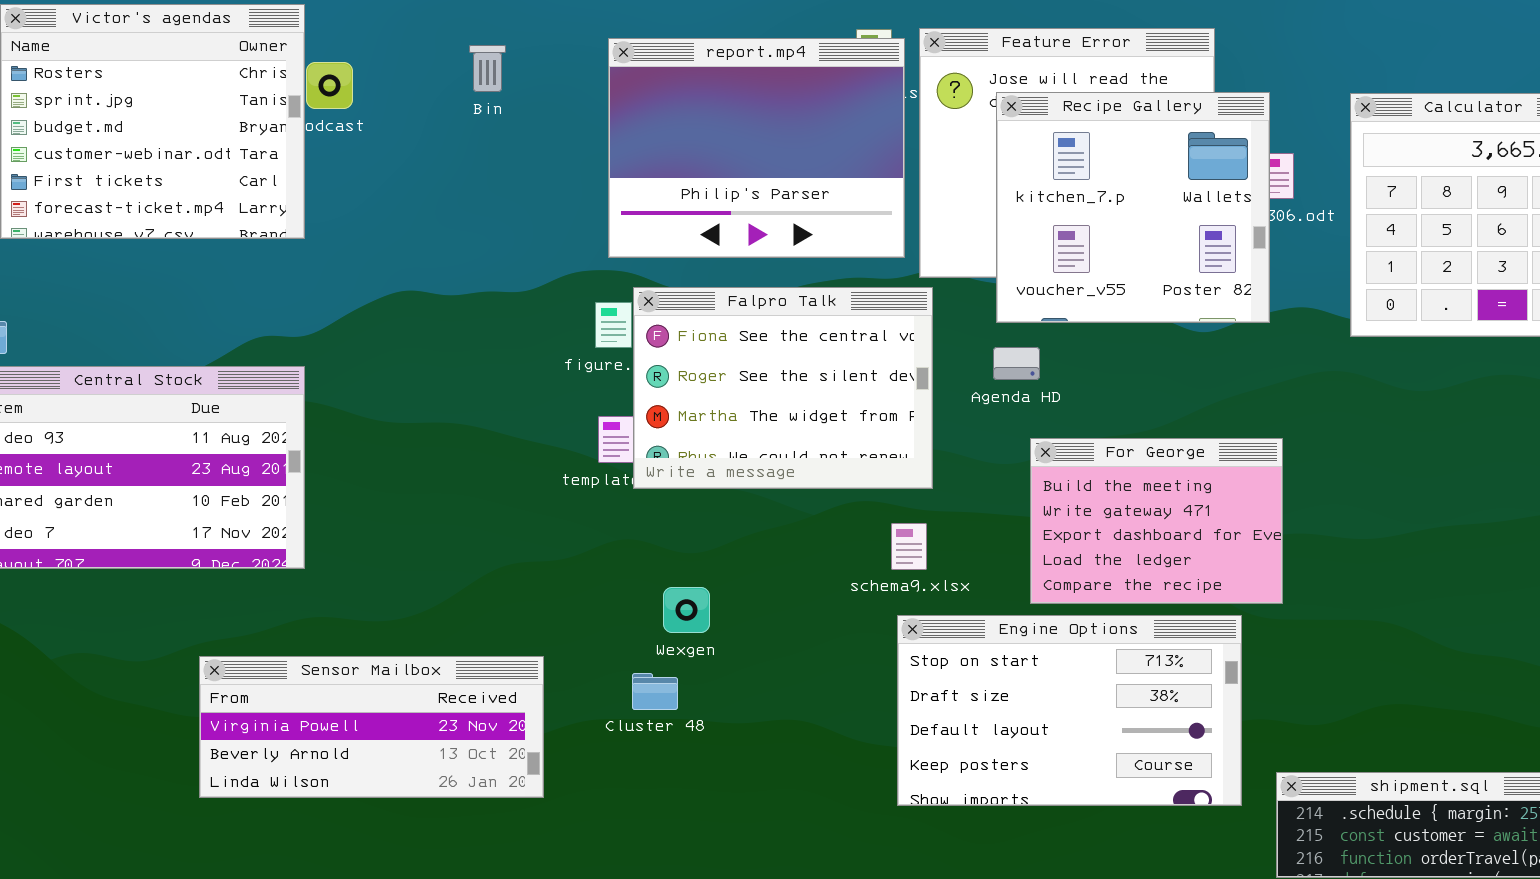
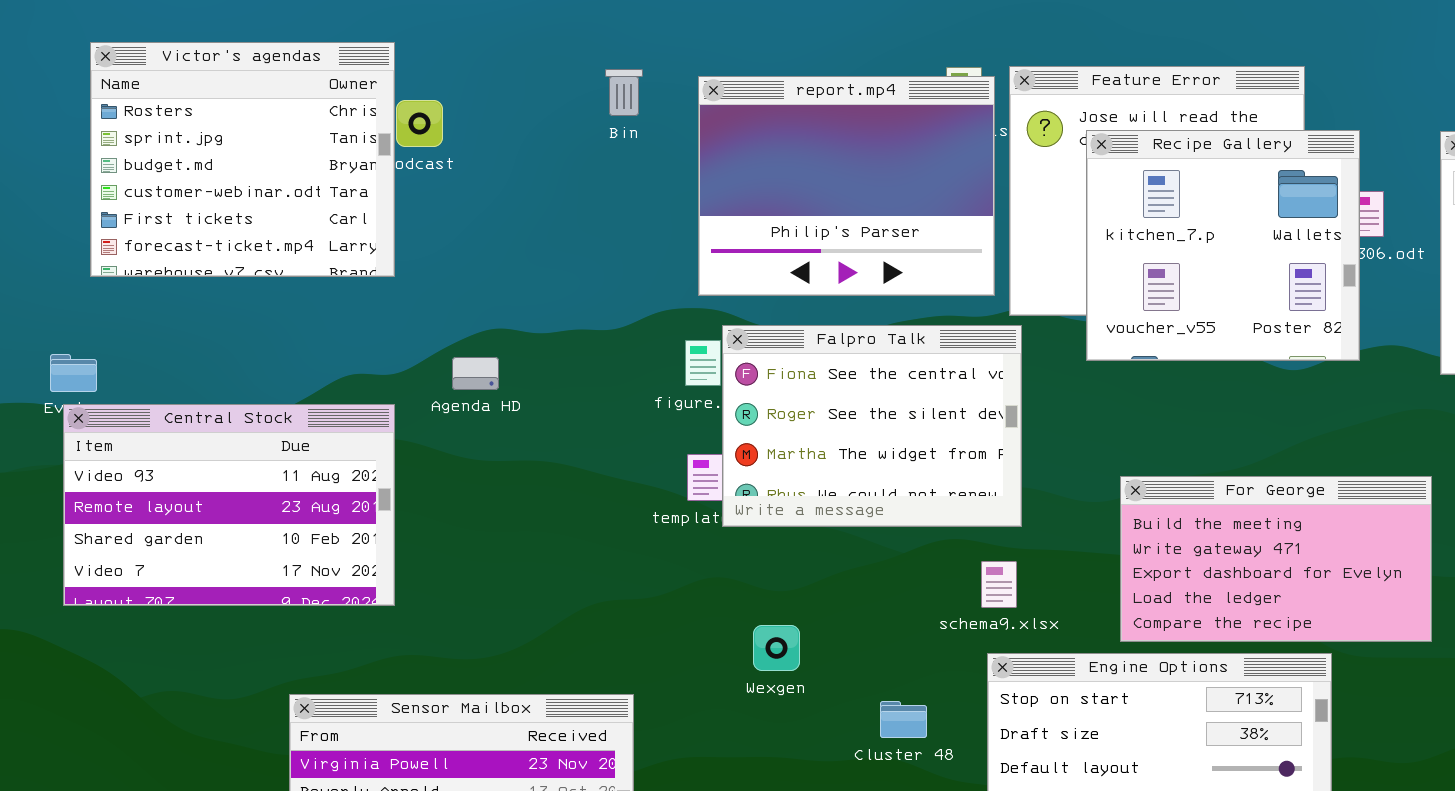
Bin: [469,45,506,92] -> [605,69,643,116], moved
Agenda HD: [993,347,1040,380] -> [452,357,499,390], moved
For George: [1030,438,1283,604] -> [1120,476,1432,642], resized
Cluster 48: [632,673,678,710] -> [880,701,927,738], moved

